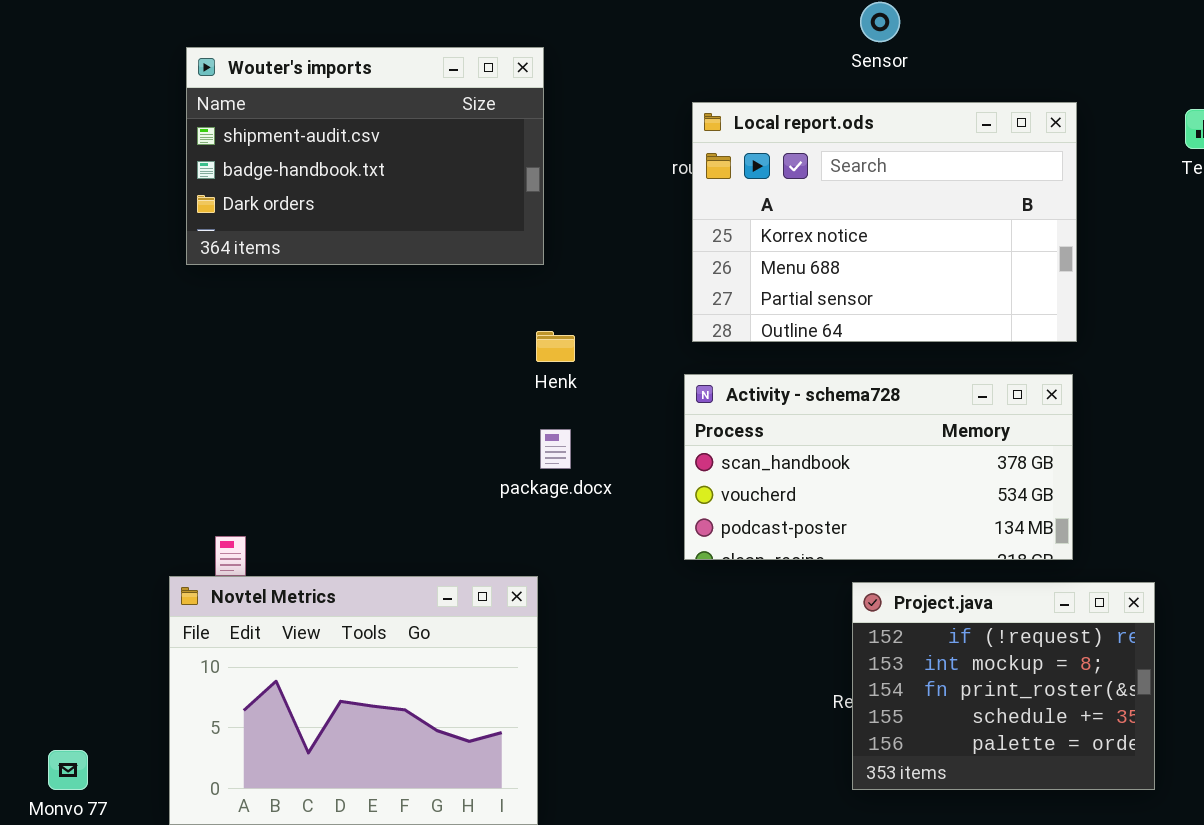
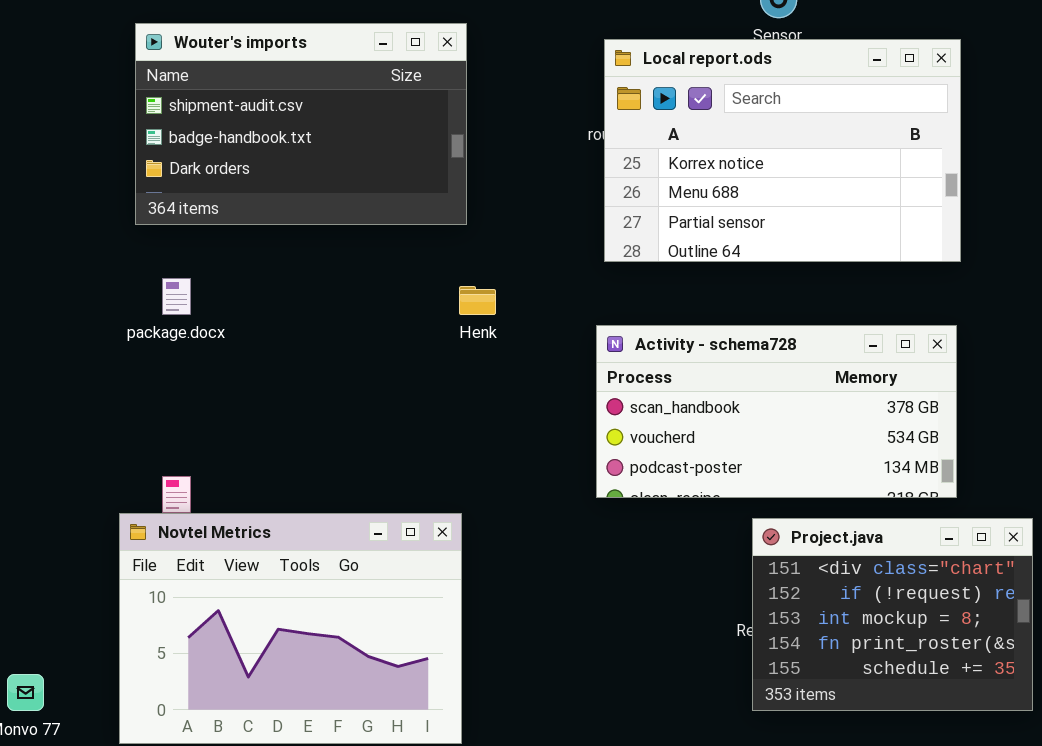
Local report.ods: [692,102,1077,342] -> [604,39,961,262], moved
package.docx: [540,429,571,469] -> [162,278,191,315], moved
Project.java: [852,582,1155,790] -> [752,518,1033,711], scrolled up 1 row

